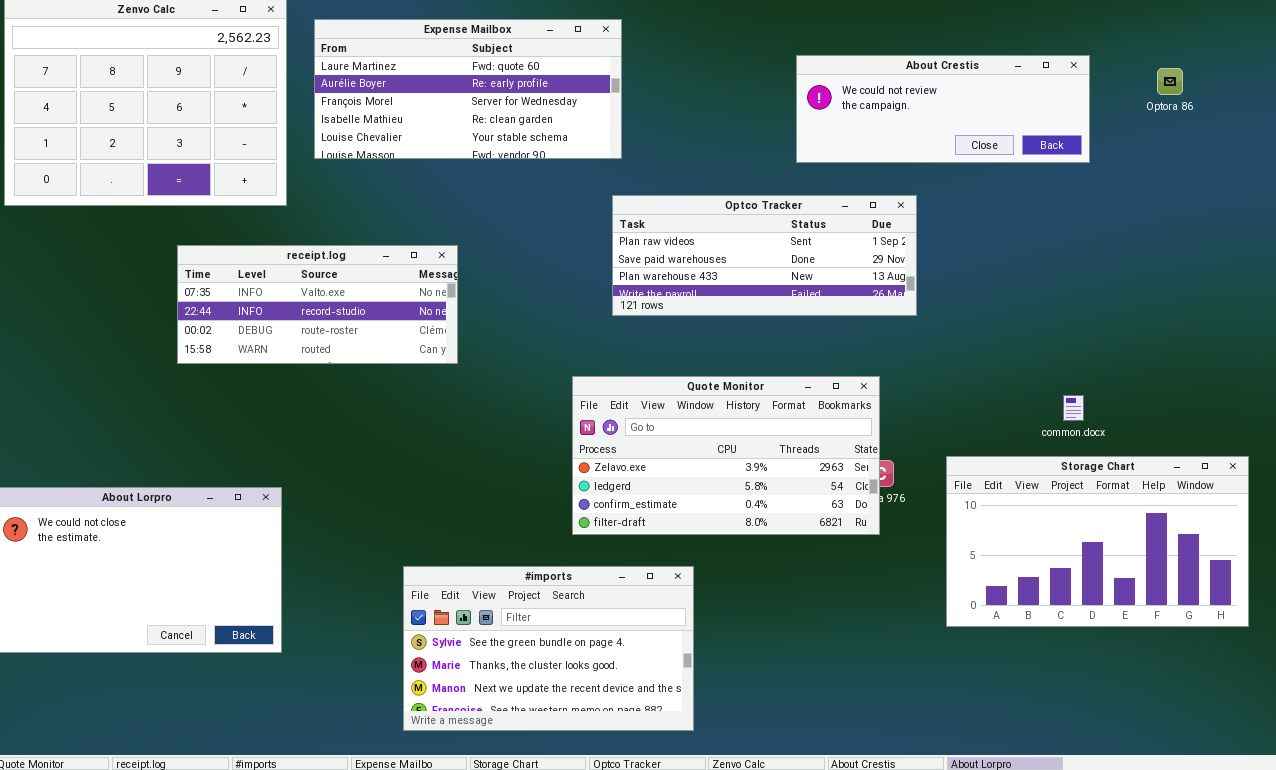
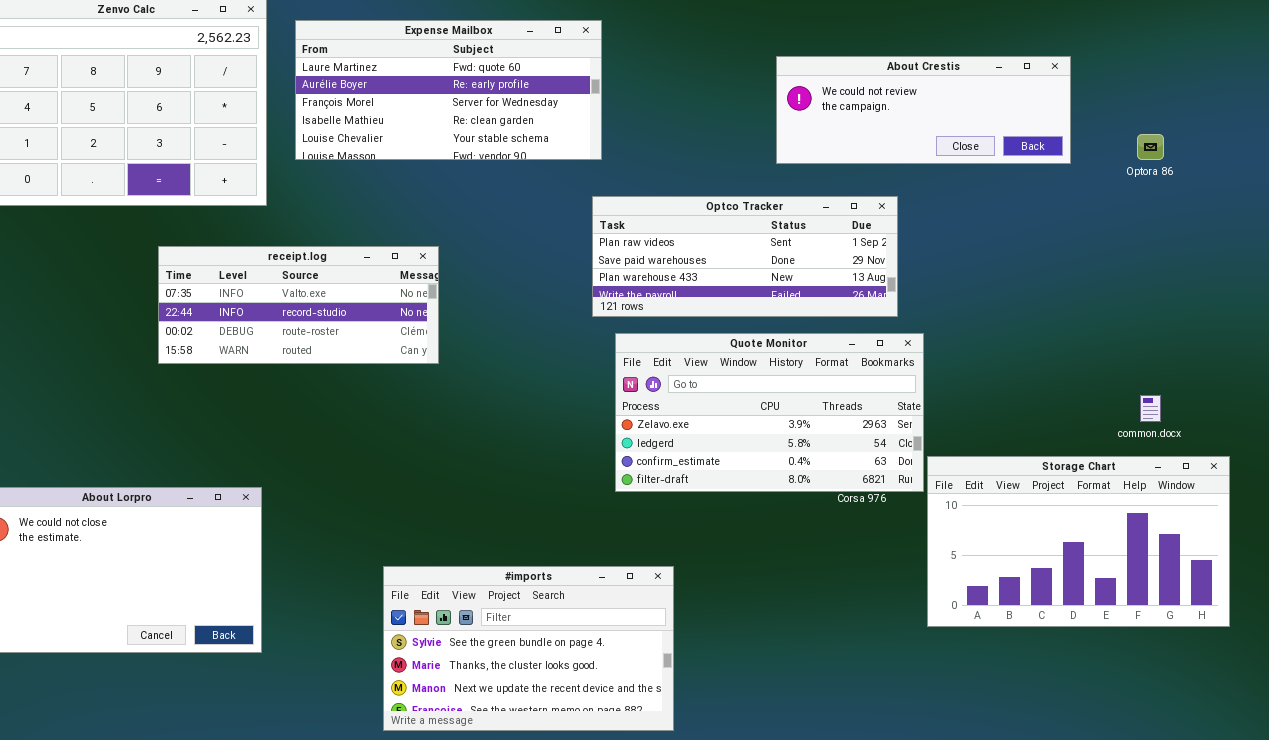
Optora 86: [1157,68,1183,95] -> [1137,134,1164,160], moved
Quote Monitor: [572,376,880,535] -> [615,333,924,492], moved
common.docx: [1063,395,1084,421] -> [1140,395,1161,422], moved

